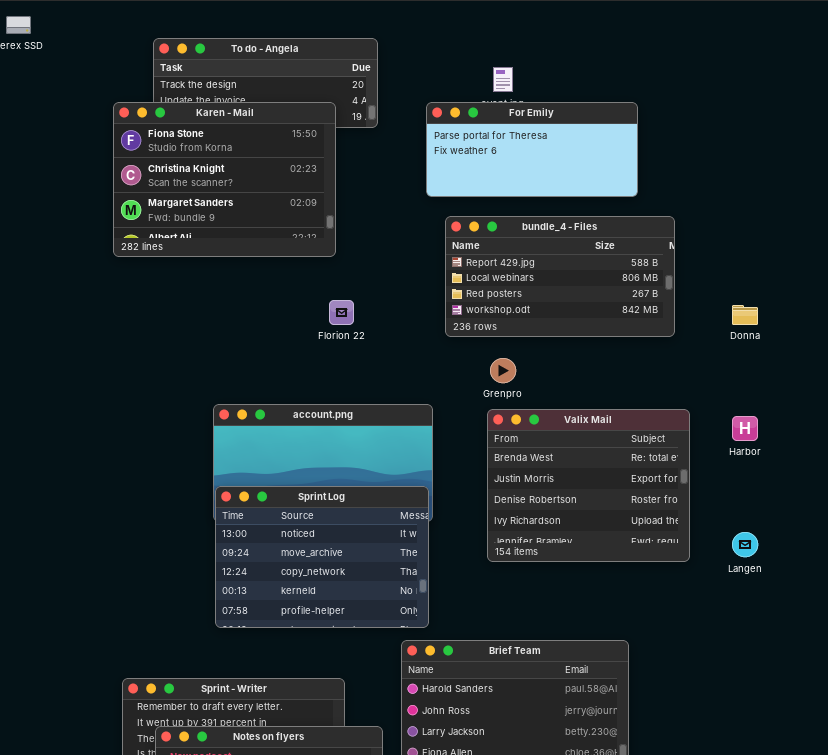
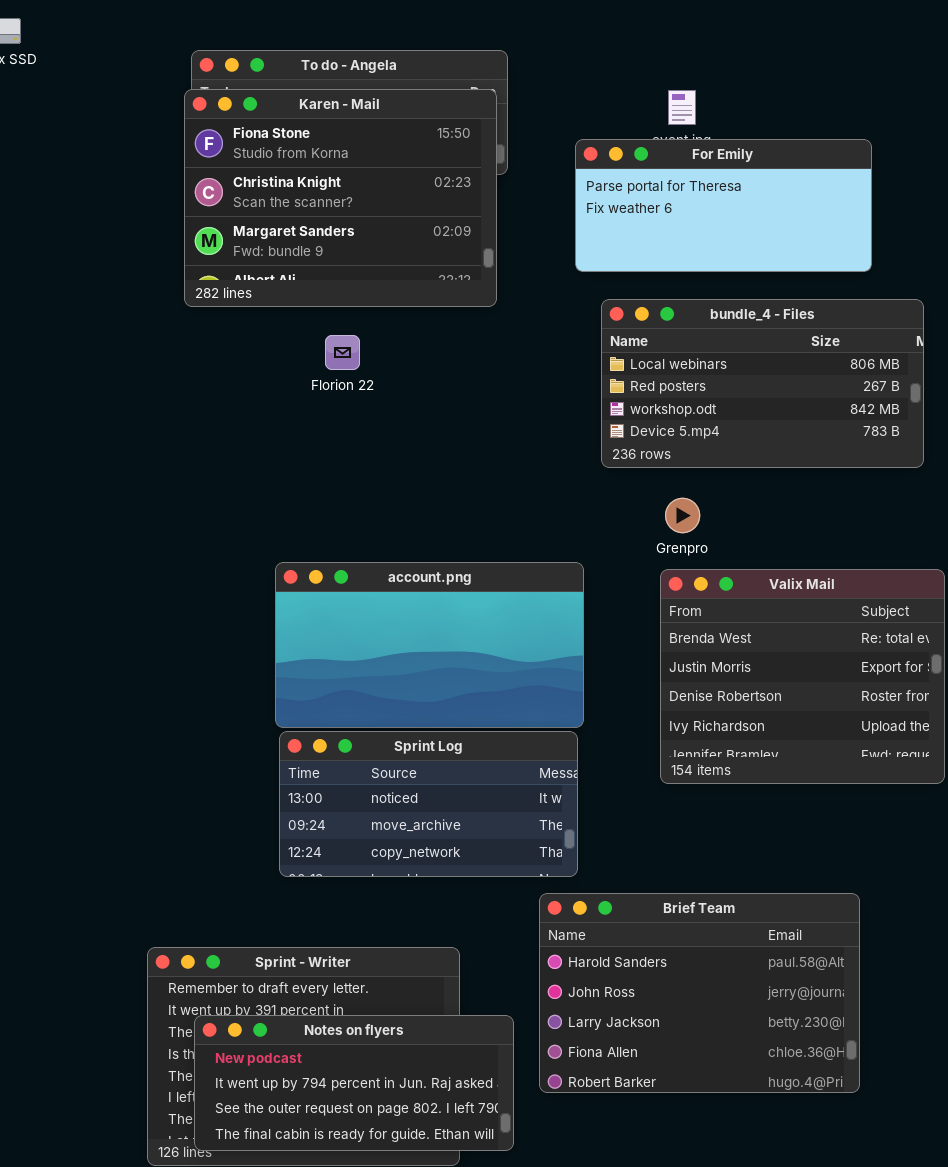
Karen - Mail: [113,102,336,257] -> [184,89,497,307], moved
bundle_4 - Files: [445,216,675,337] -> [601,299,924,468], scrolled down 1 row
Florion 22: [329,300,354,325] -> [325,335,360,370], moved
Sprint Log: [215,486,429,628] -> [279,731,578,877], resized

